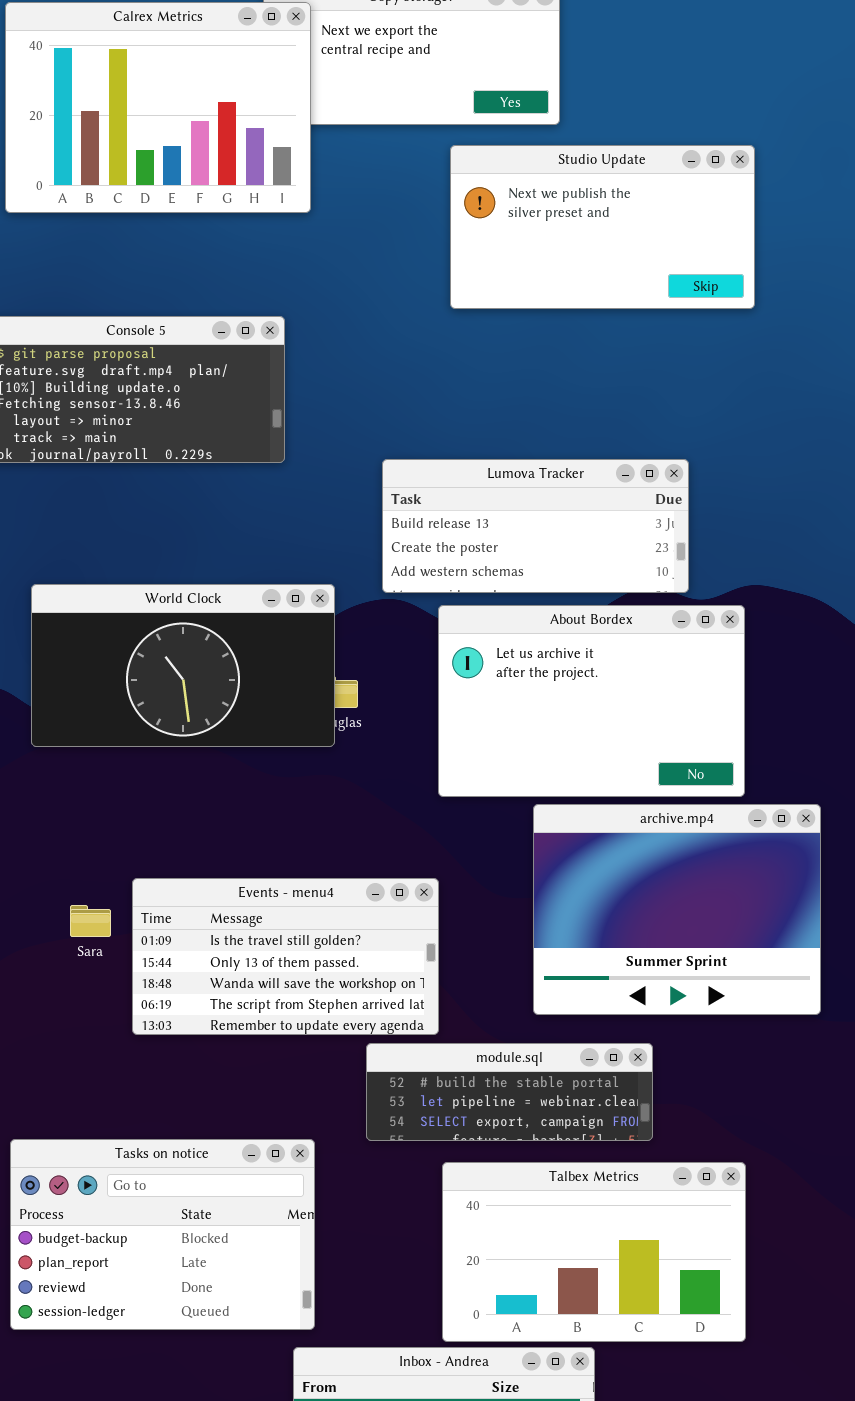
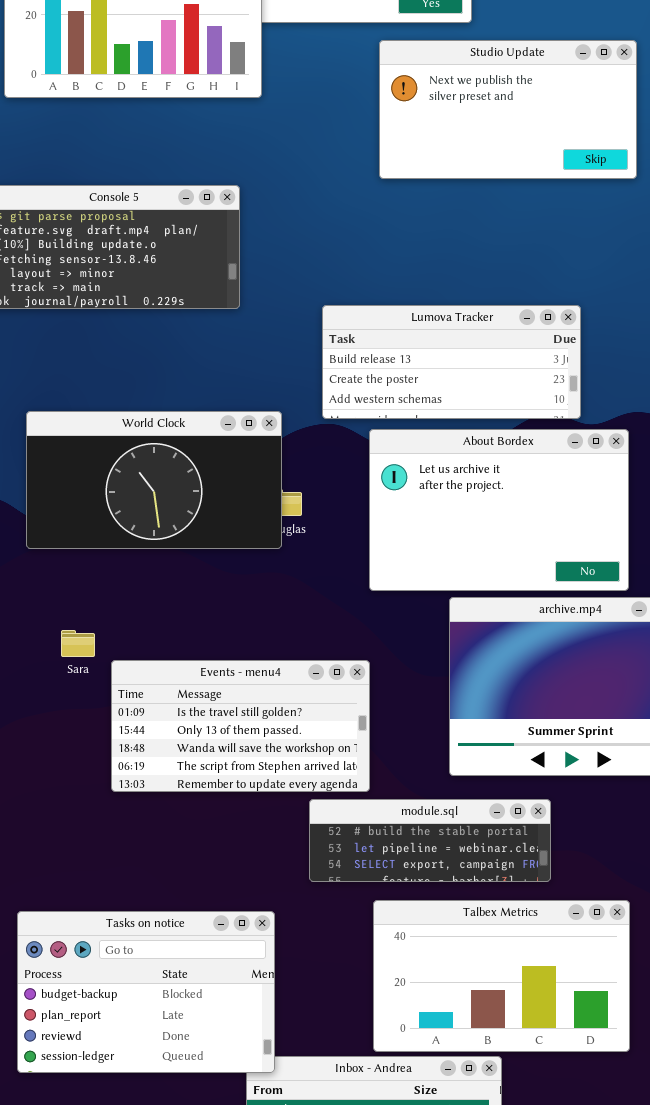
Sara: [70,905,111,937] -> [61,630,95,657], moved
Tasks on notice: [10,1139,315,1330] -> [17,911,275,1073], moved

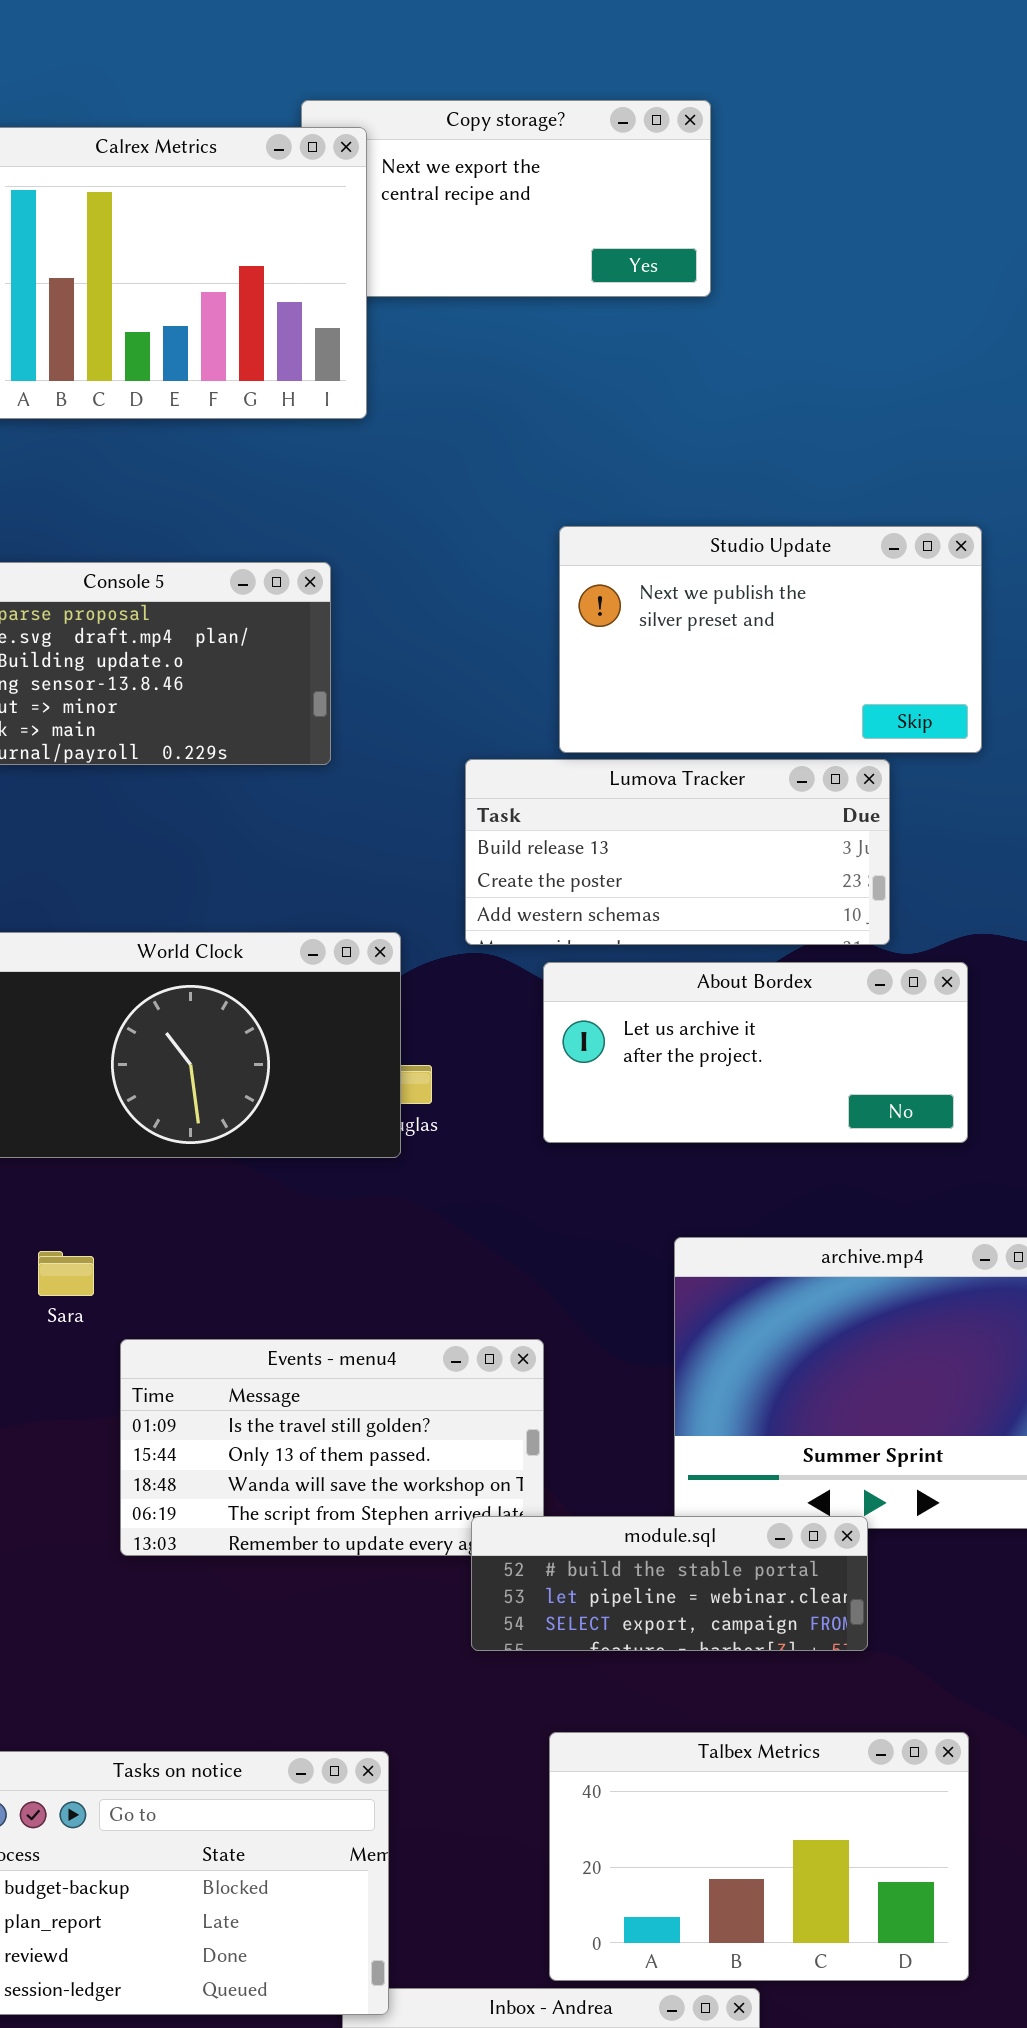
Studio Update: [379,40,637,179] -> [559,526,982,753], moved
About Bordex: [369,429,629,591] -> [543,962,968,1143], resized
Sara: [61,630,95,657] -> [38,1251,94,1296], moved
module.sql: [309,799,551,882] -> [471,1516,868,1651], moved

